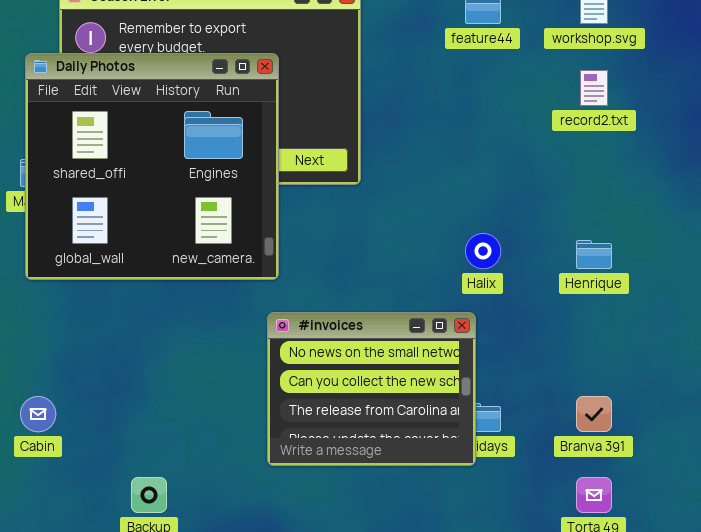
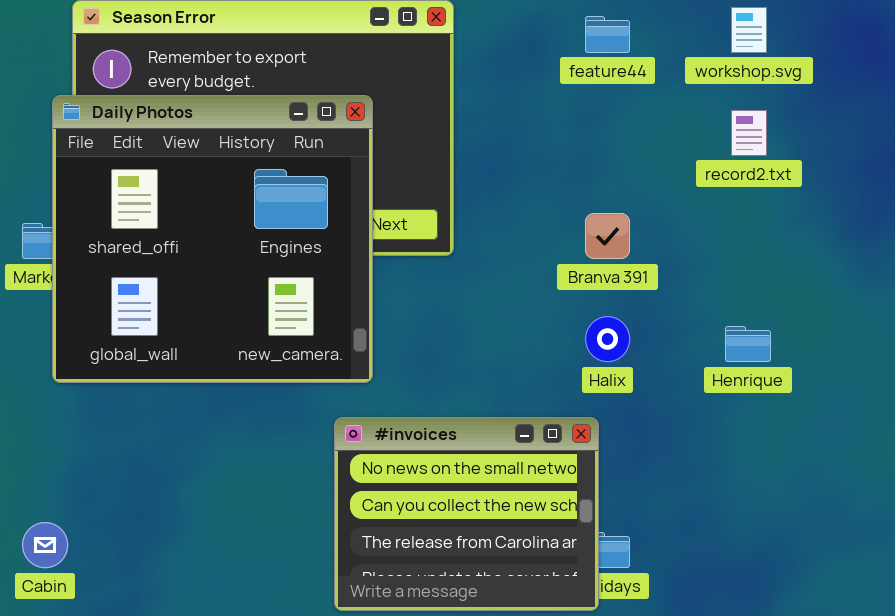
Daily Photos: [25,53,279,280] -> [52,95,373,383], moved
Branva 391: [576,396,612,432] -> [585,213,630,259], moved

